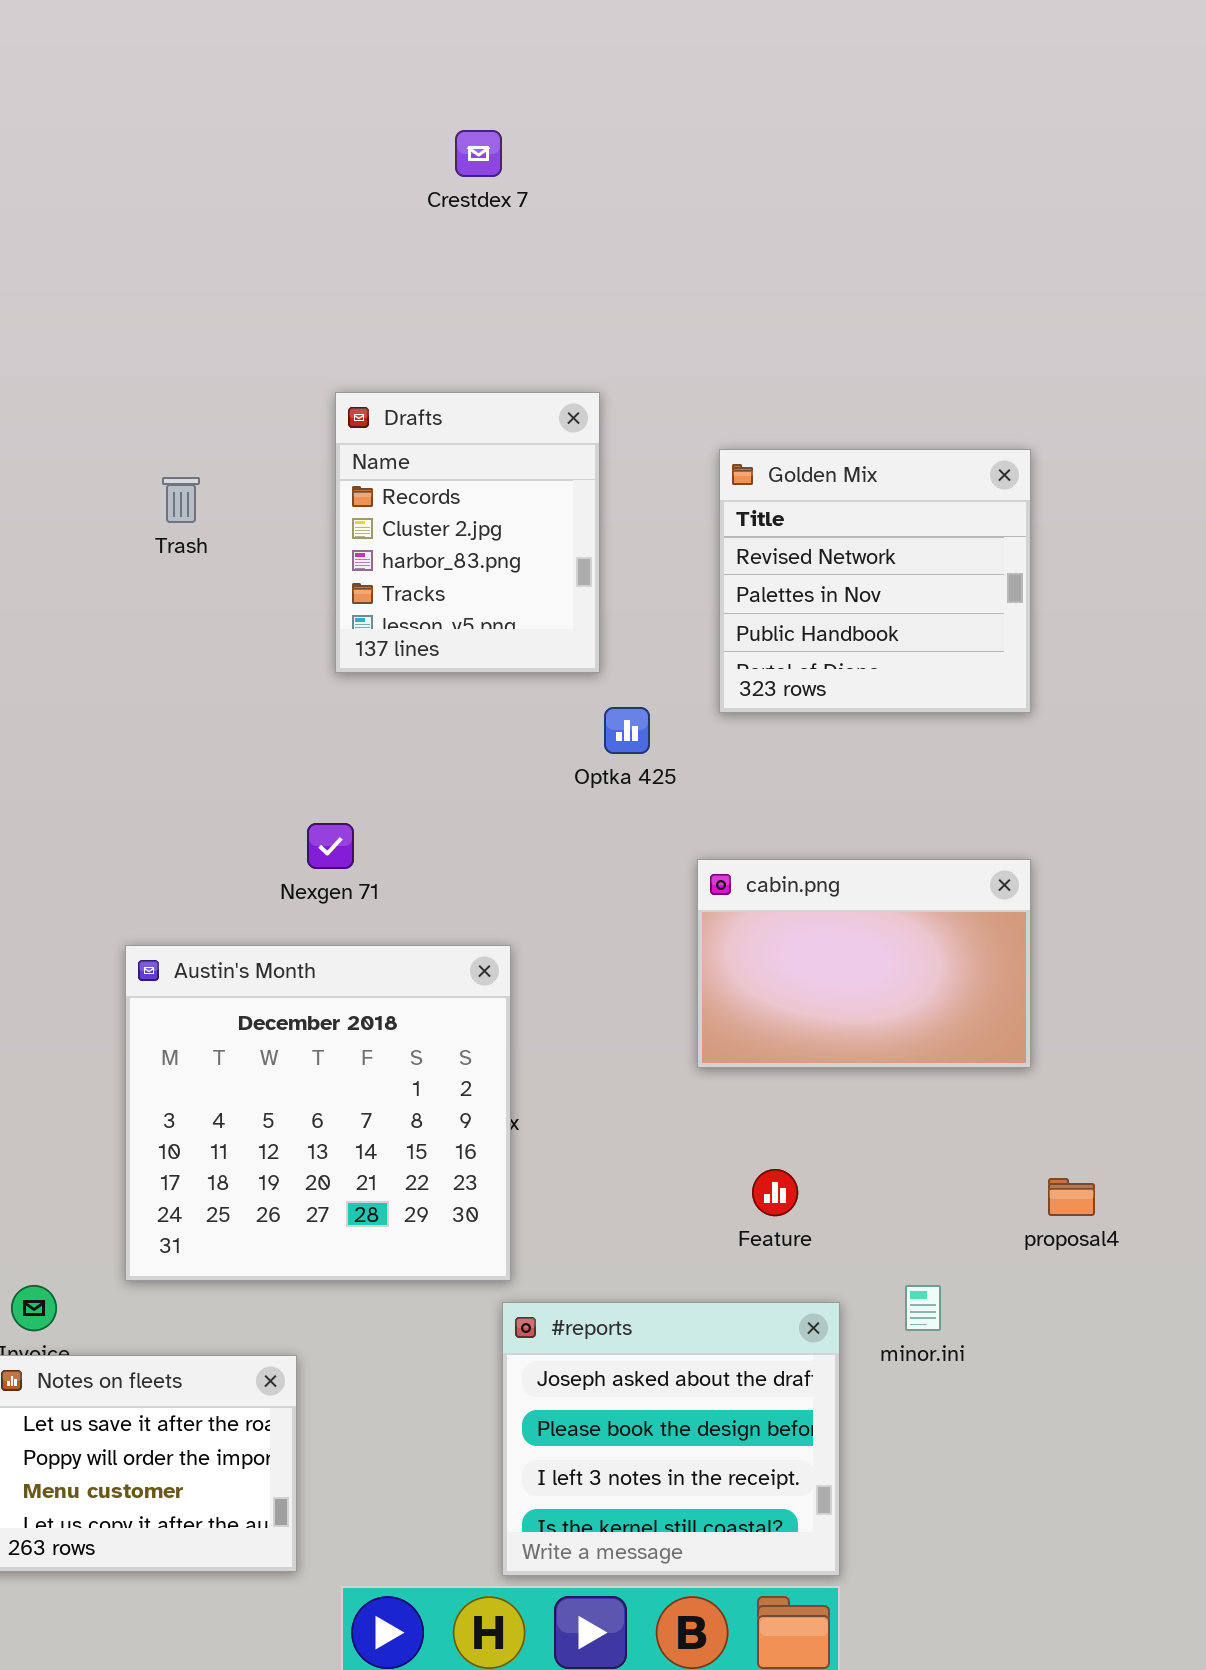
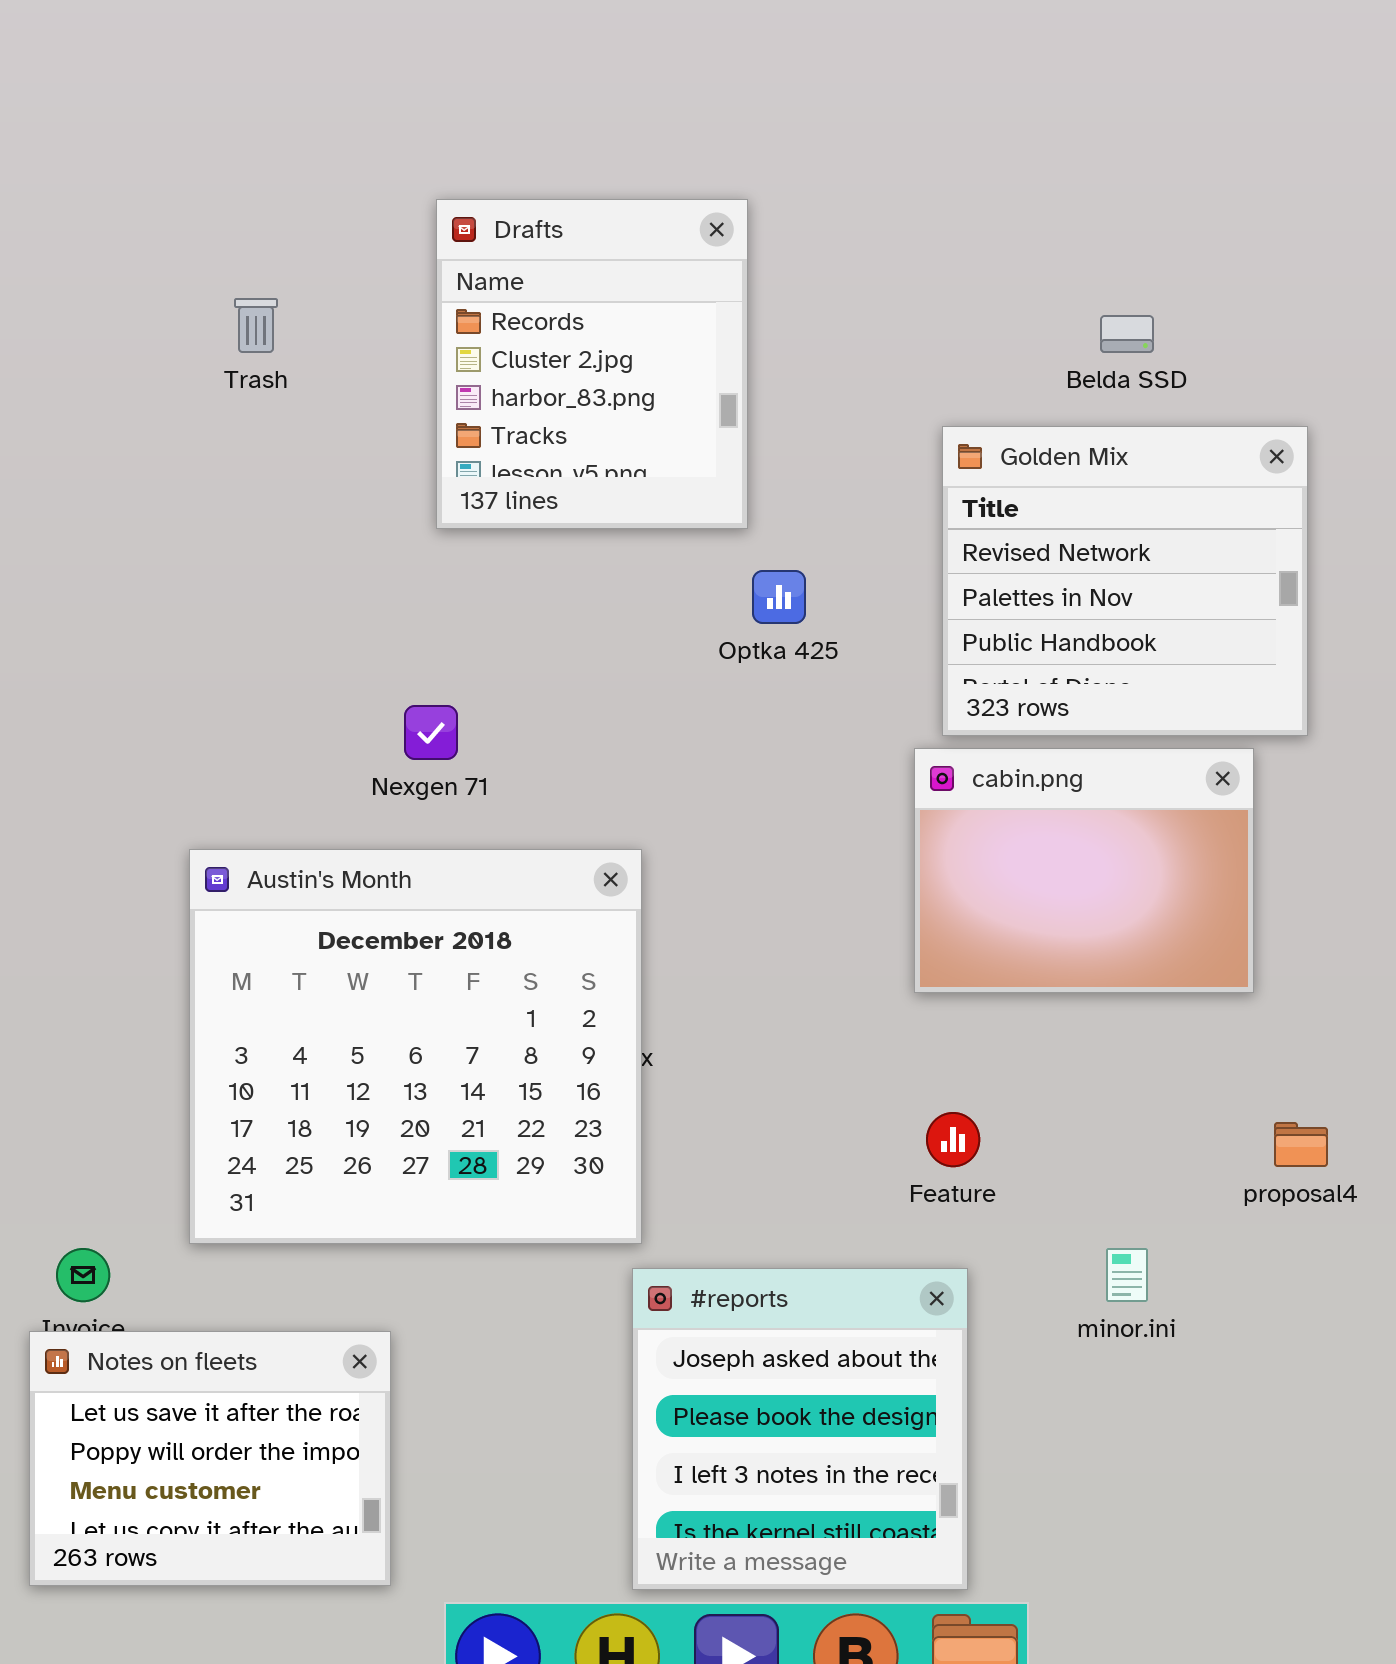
Golden Mix: [719,449,1031,713] -> [942,426,1308,736], moved
cabin.png: [697,859,1031,1068] -> [914,748,1254,993], resized
#reports: [502,1302,840,1576] -> [632,1268,968,1590], resized

